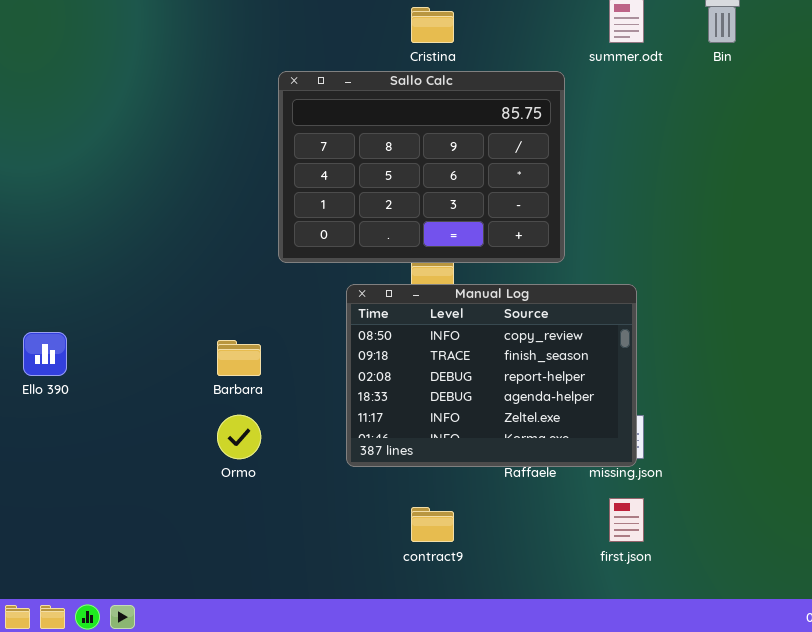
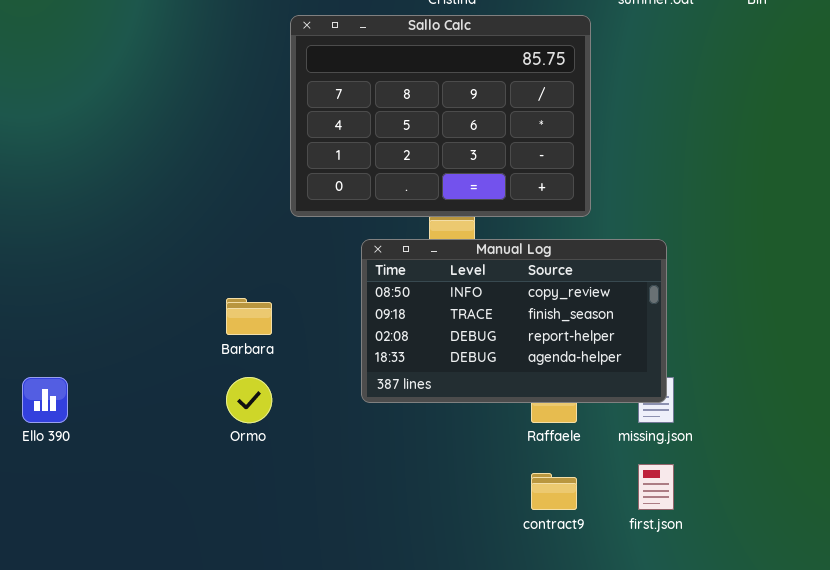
Manual Log: [346,284,637,467] -> [361,239,667,403], resized
Ello 390: [23,332,67,376] -> [22,377,68,423], moved
contract9: [411,507,454,542] -> [531,473,577,510], moved

